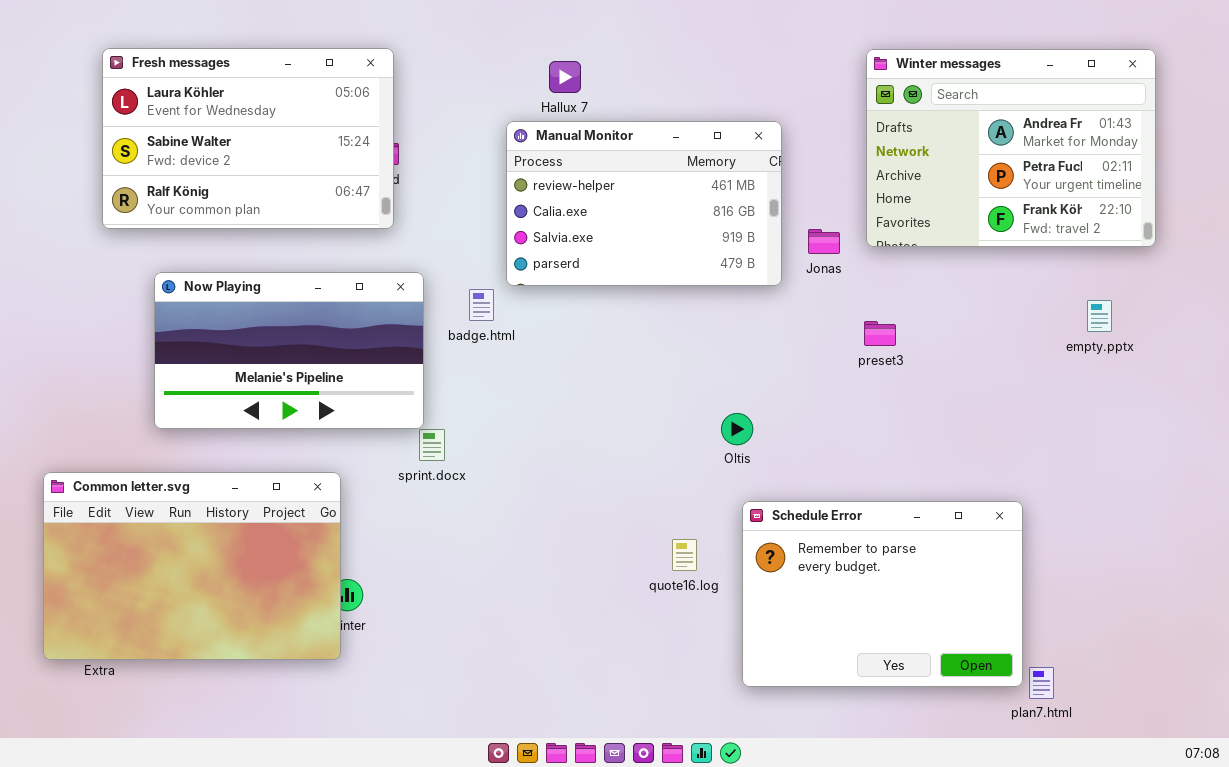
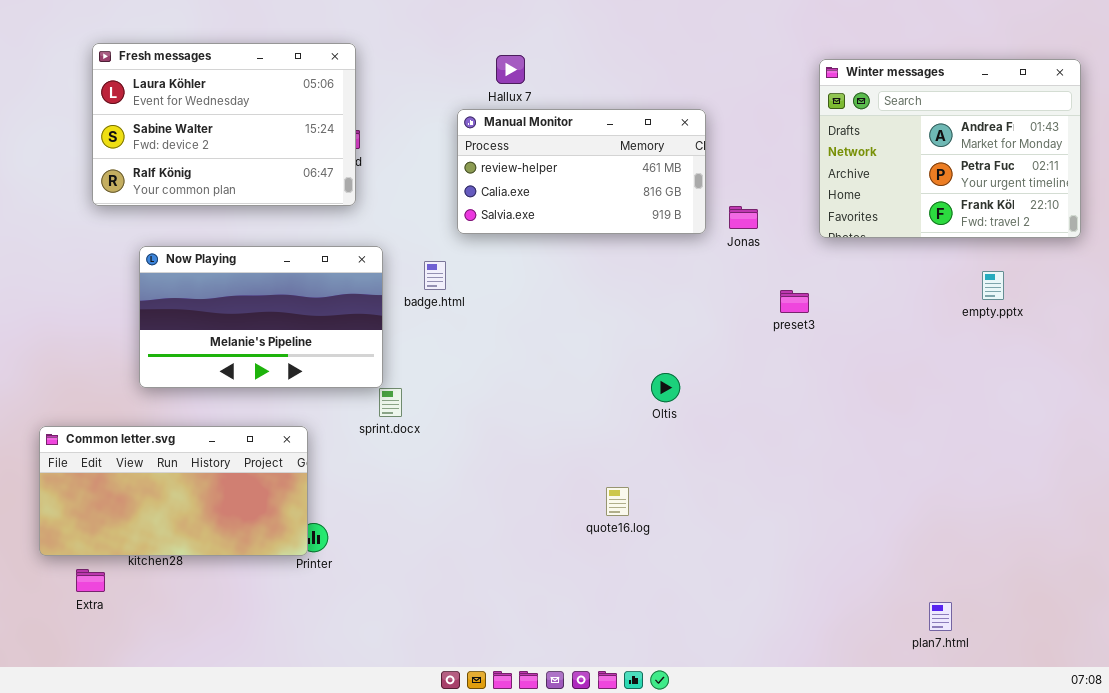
Winter messages: [866,49,1156,247] -> [819,59,1081,238], moved
Manual Monitor: [506,121,782,286] -> [457,109,706,234], resized
Common letter.svg: [43,472,341,660] -> [39,426,308,556], resized
Schedule Error: [742,501,1023,687] -> none, closed

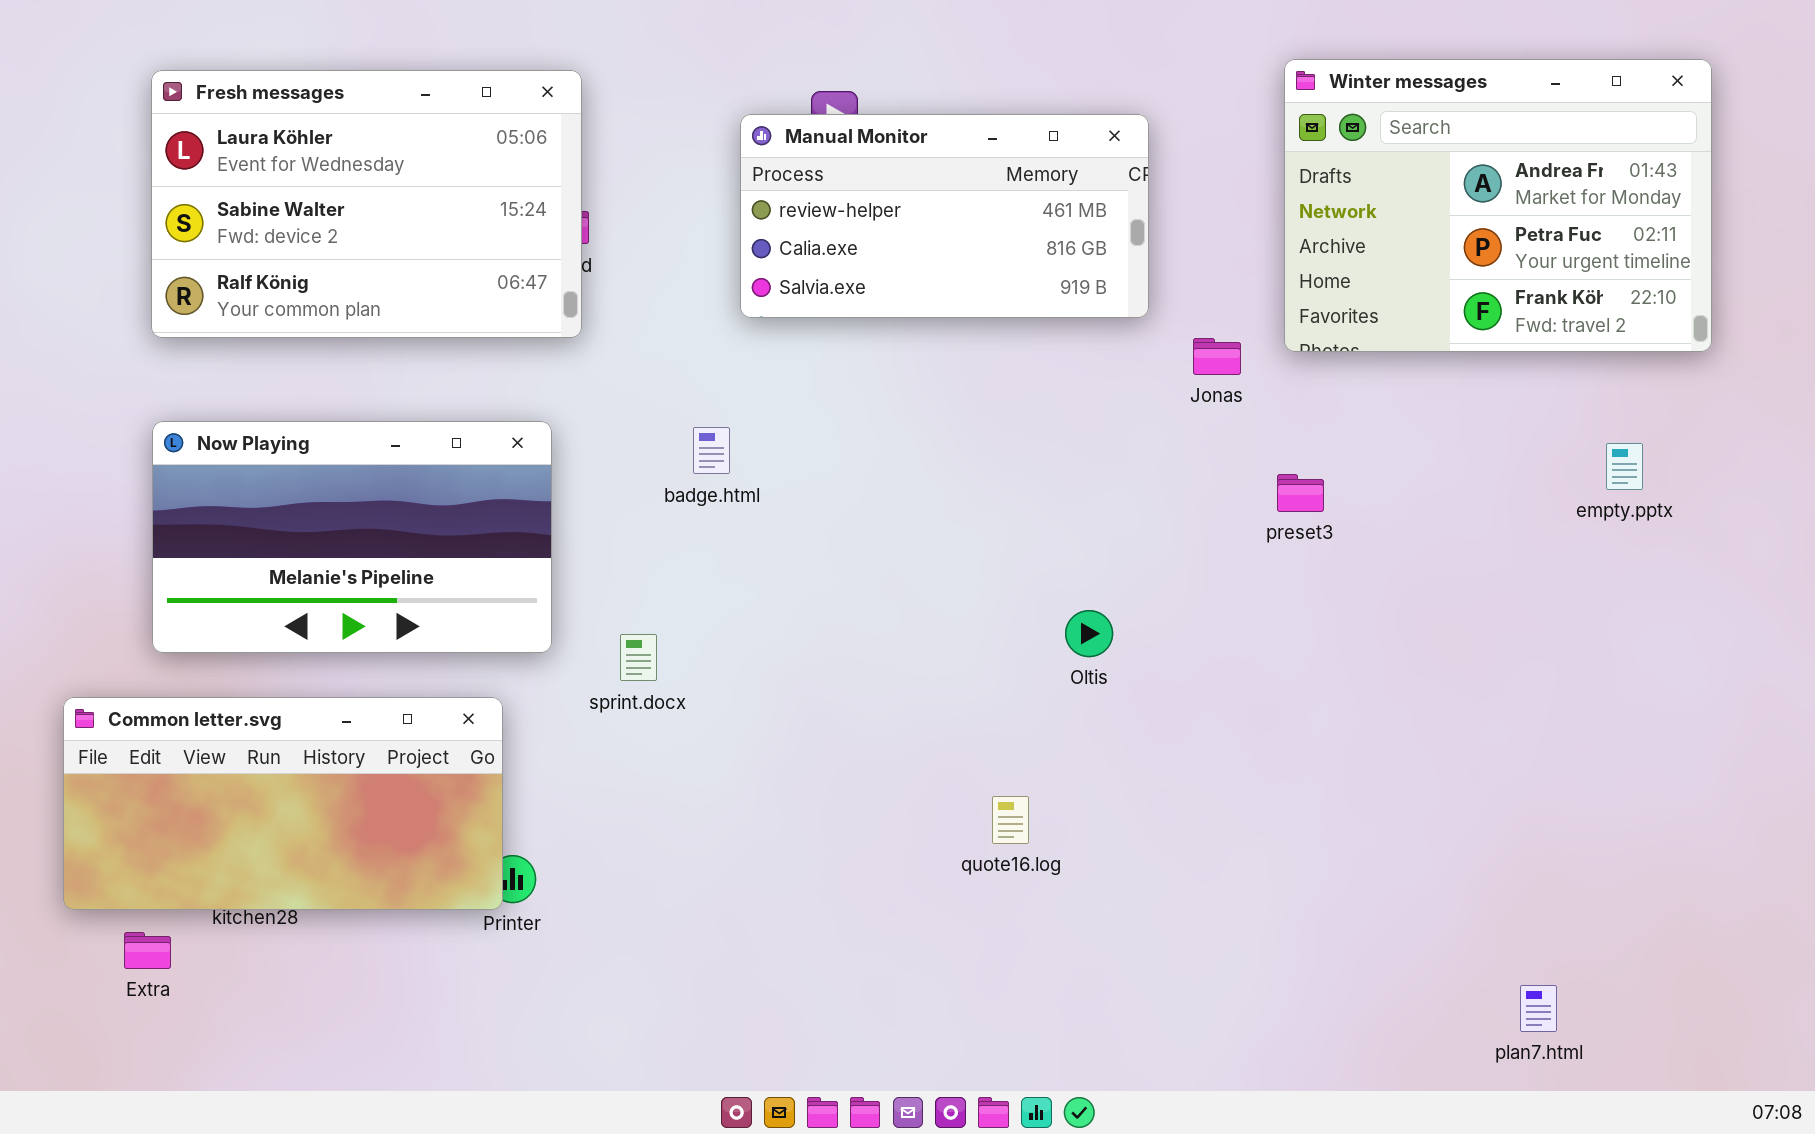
Winter messages: [819,59,1081,238] -> [1284,59,1712,352], moved
Manual Monitor: [457,109,706,234] -> [740,114,1149,318], moved
Now Playing: [139,246,383,388] -> [152,421,552,653], moved

